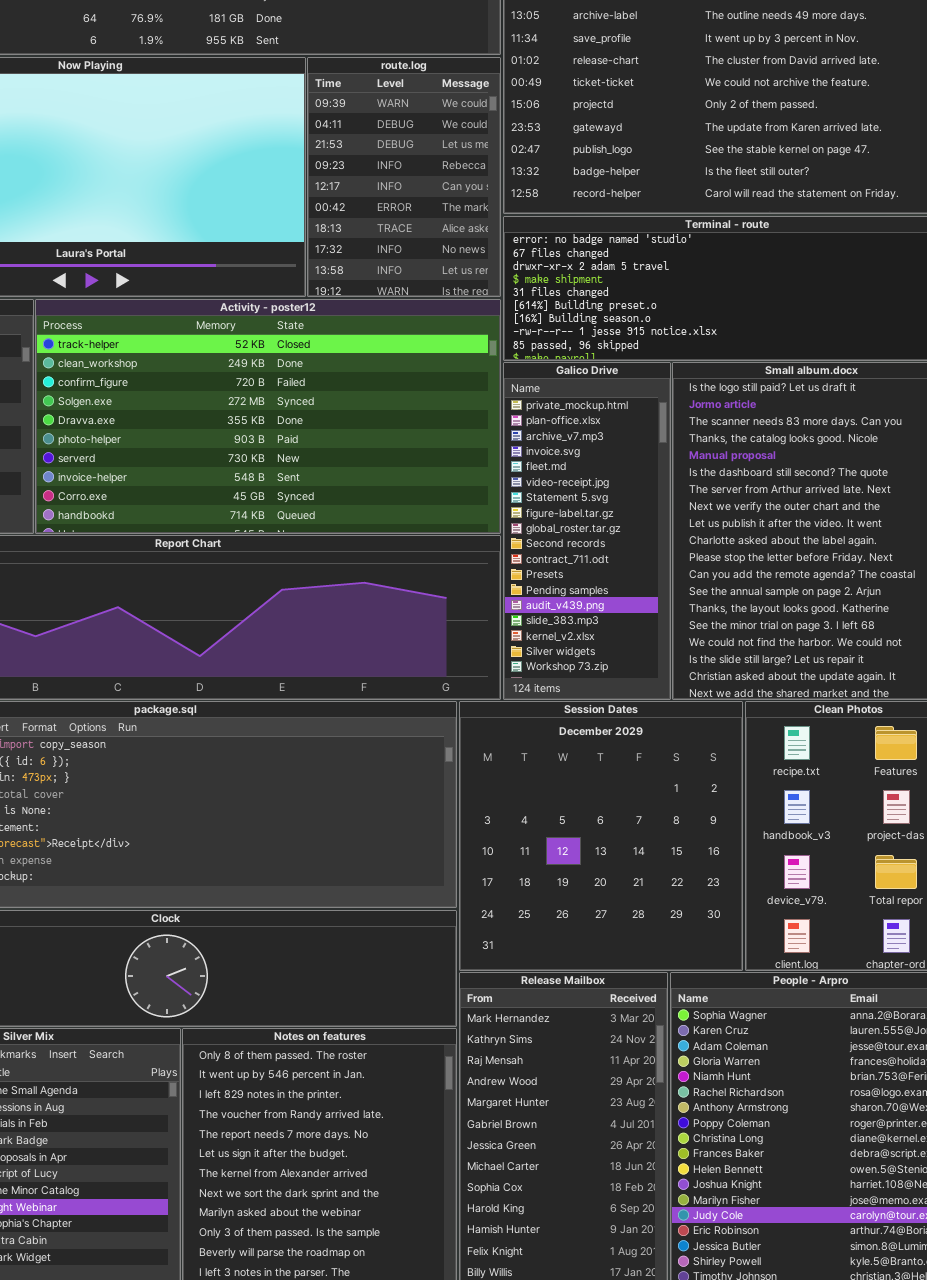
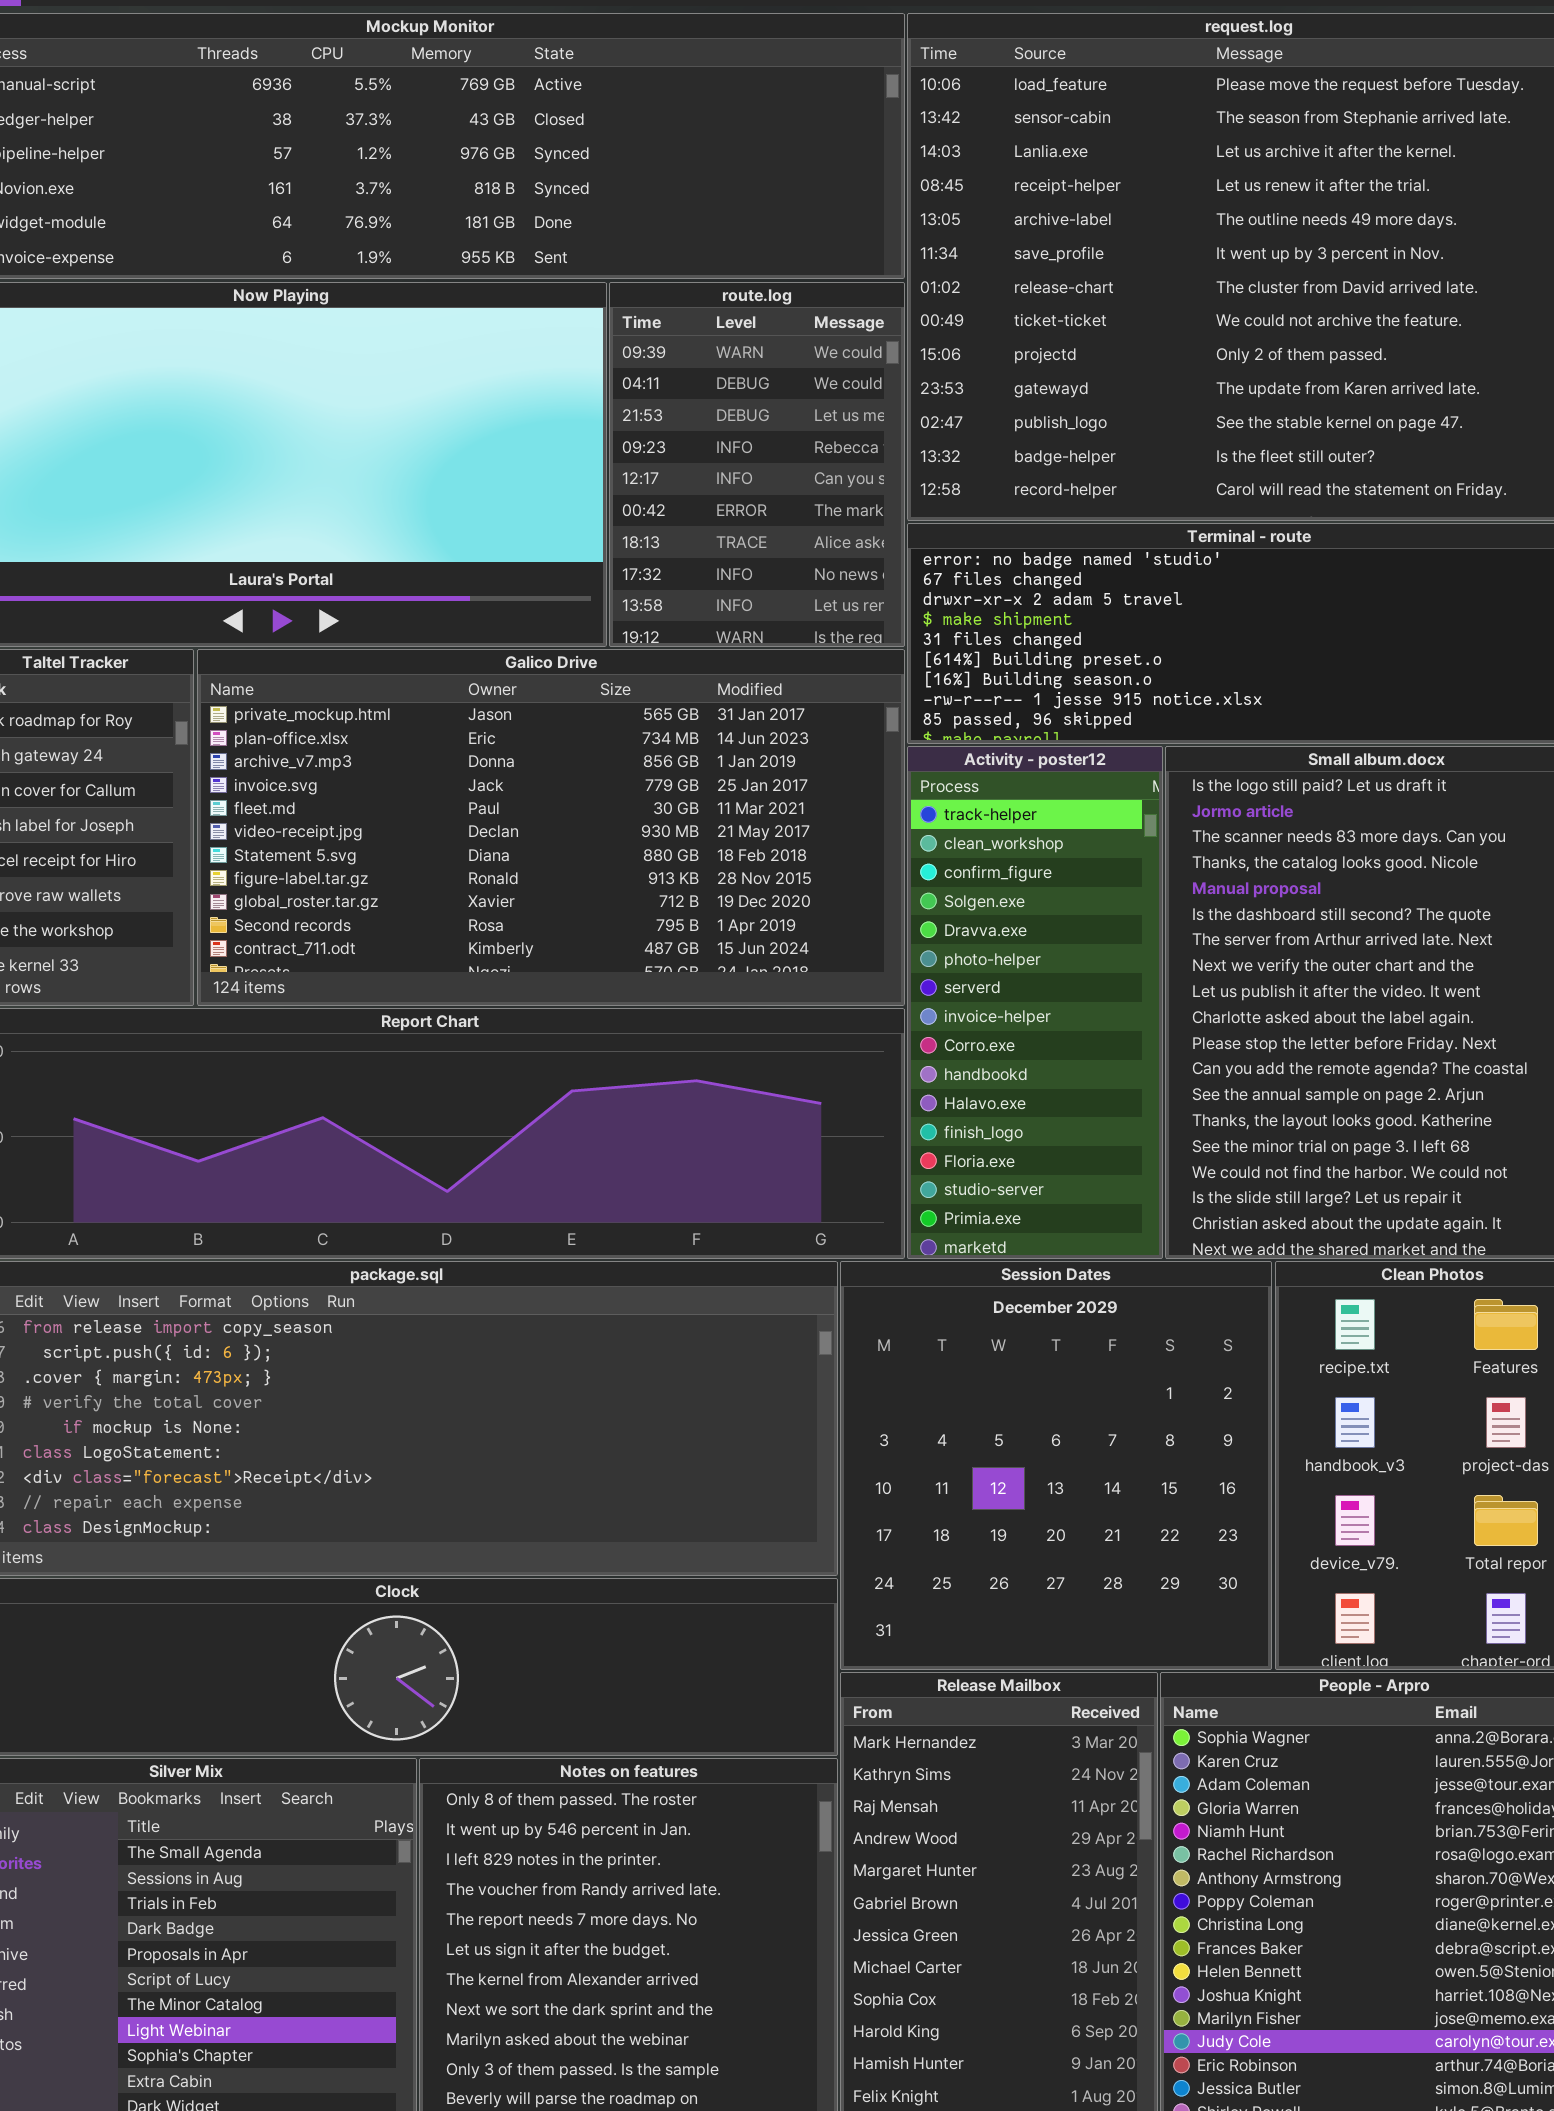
Activity - poster12: [35,299,501,534] -> [907,746,1163,1259], moved, resized
Galico Drive: [503,362,671,700] -> [197,649,905,1006], moved, resized

